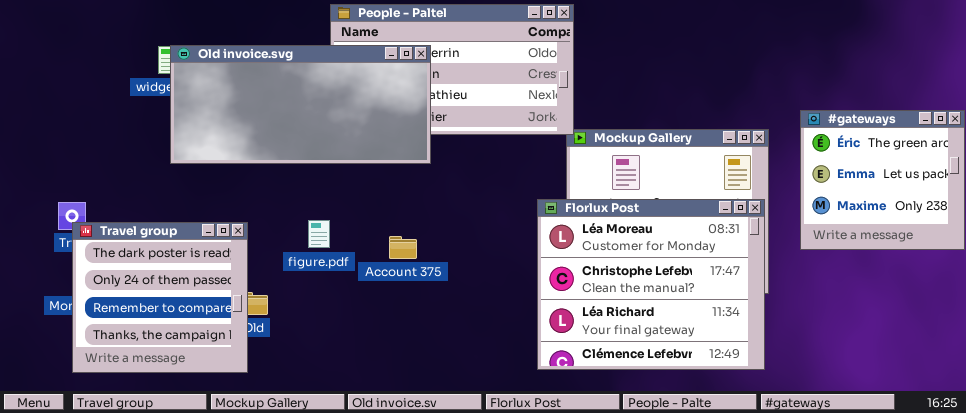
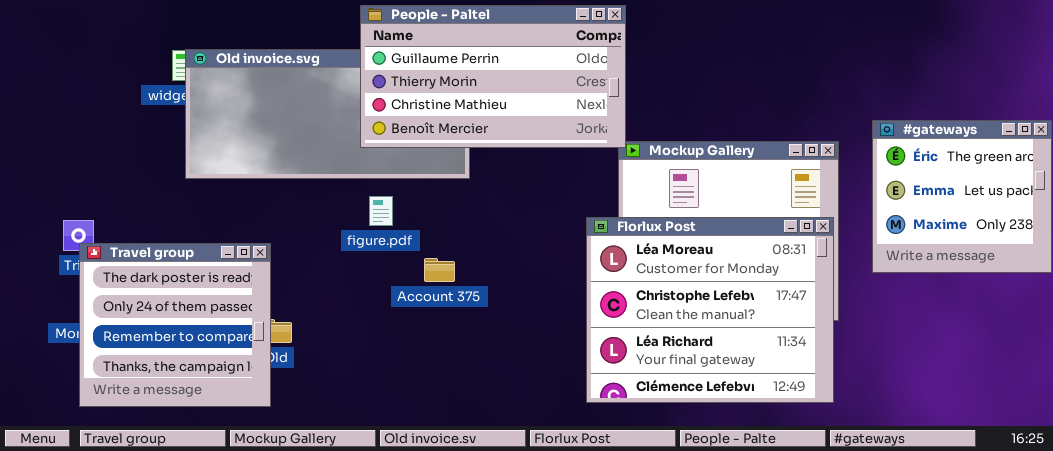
People - Paltel: [330,4,574,135] -> [360,5,626,148], raised
figure.pdf: [308,220,330,248] -> [369,196,393,226], moved

